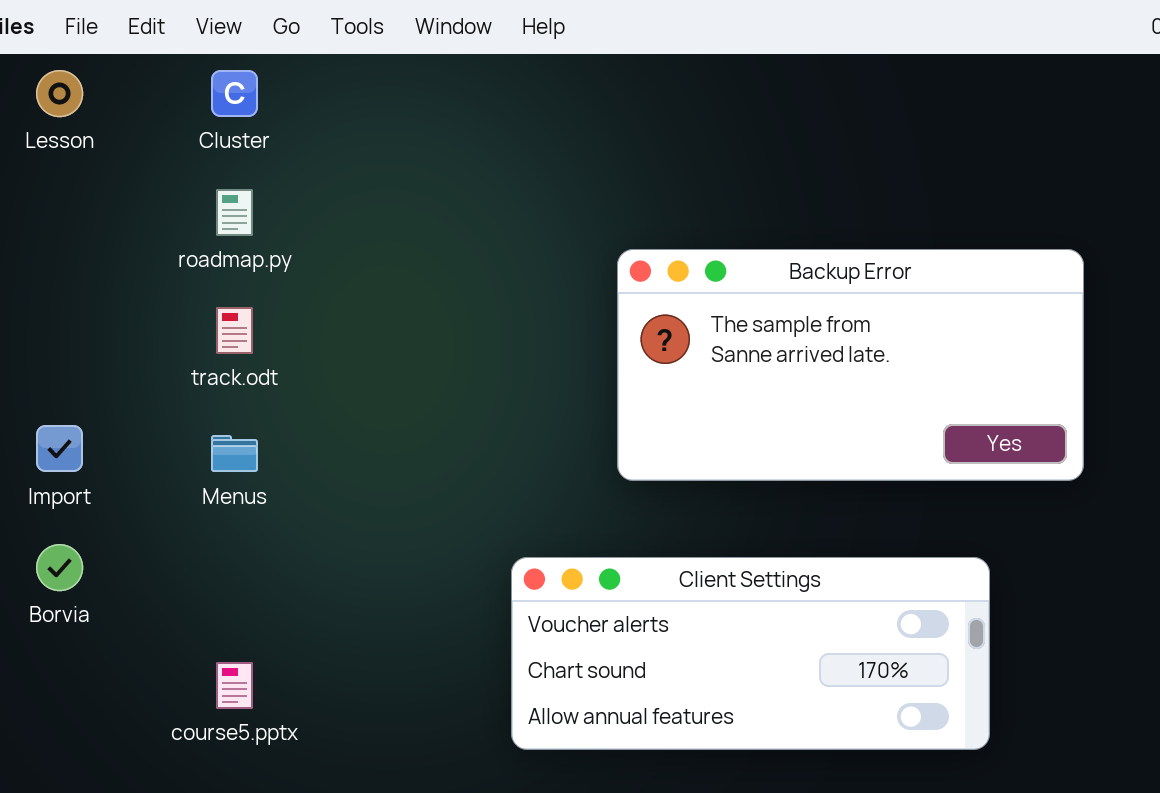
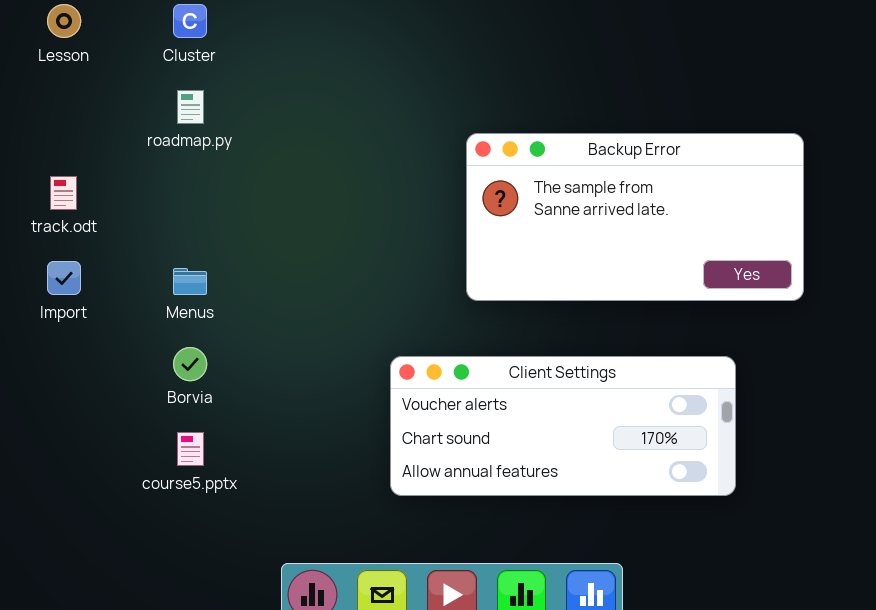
track.odt: [216,307,253,354] -> [50,176,77,210], moved
Borvia: [36,544,83,591] -> [173,347,207,381], moved

